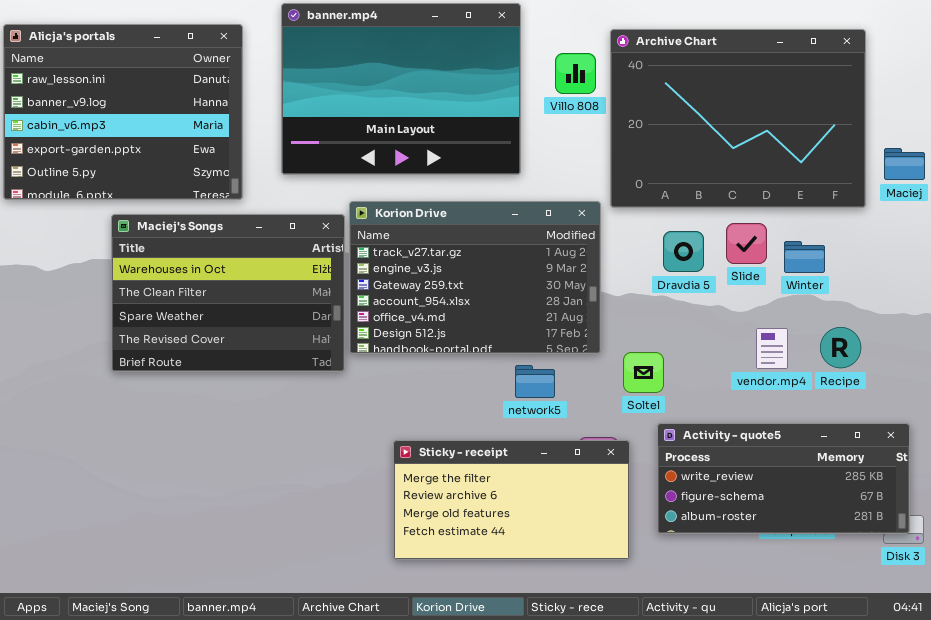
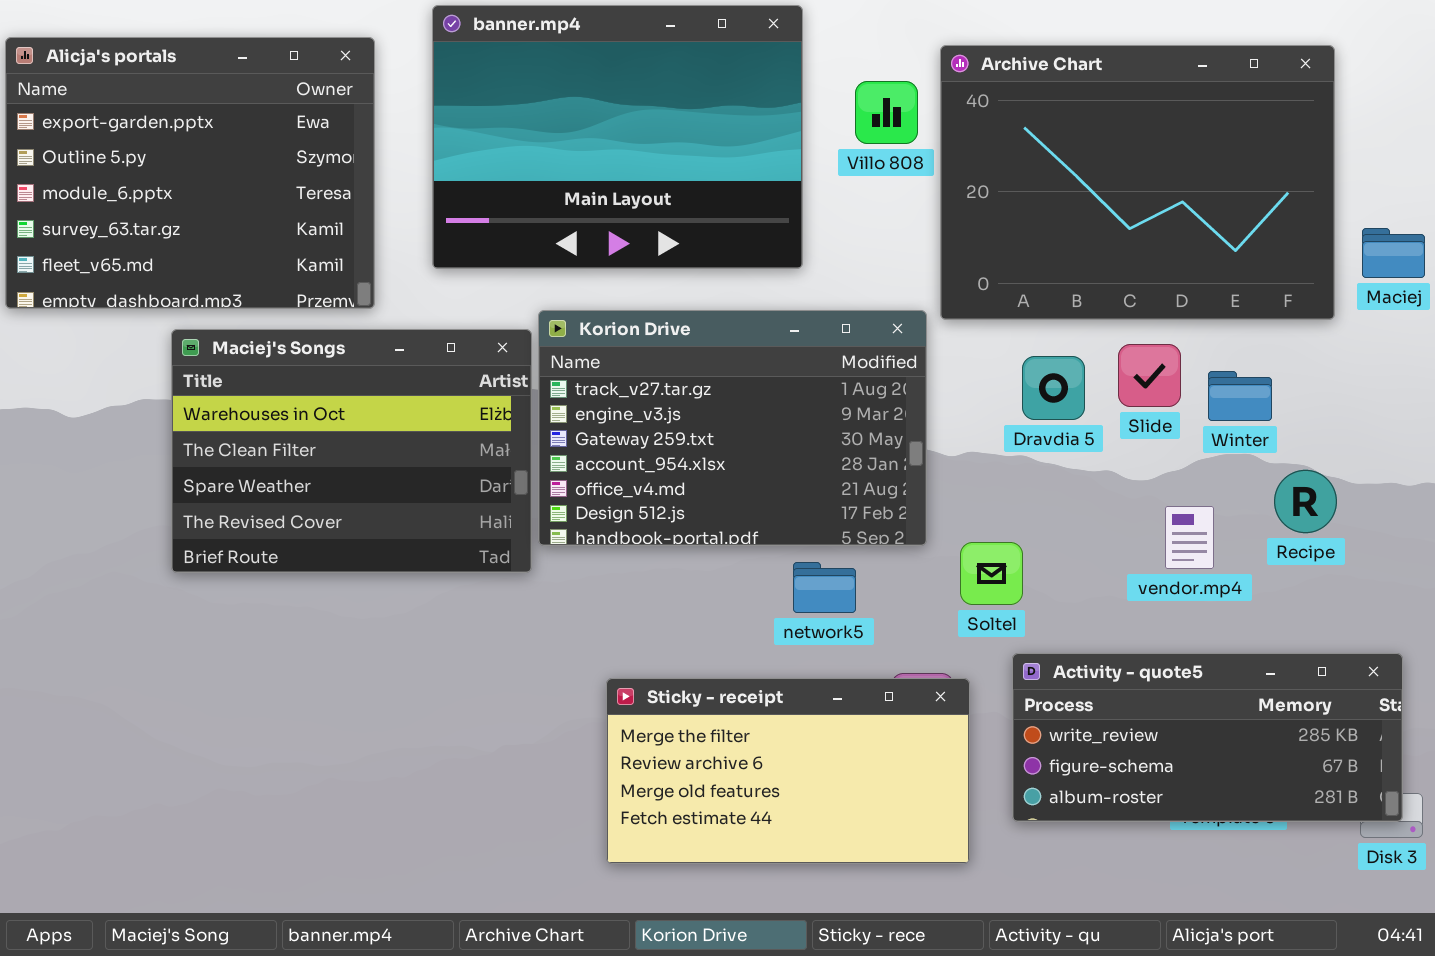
Alicja's portals: [3,24,243,200] -> [5,37,375,309], scrolled down 3 rows
Recipe: [820,327,861,368] -> [1274,470,1337,533], moved

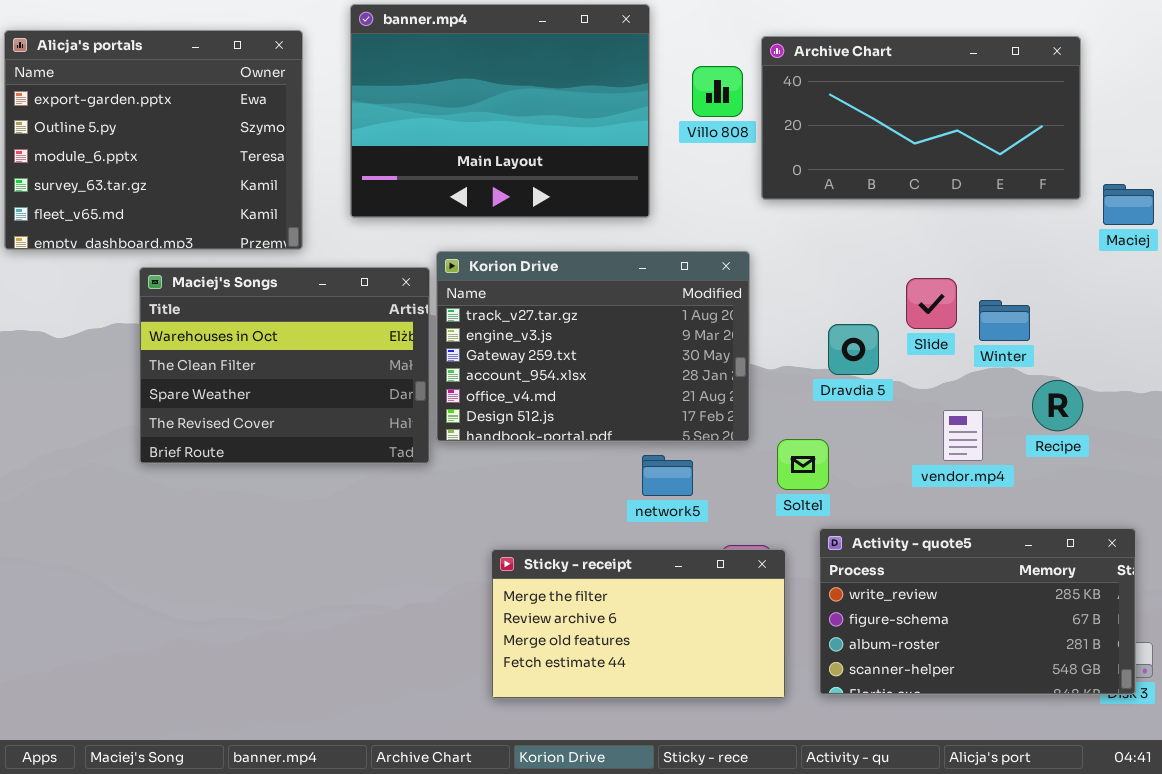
Archive Chart: [940,45,1335,320] -> [761,36,1081,200], resized
Dravdia 5: [1022,356,1085,420] -> [828,324,879,375], moved
Activity - quote5: [1012,653,1403,822] -> [819,528,1136,695], resized

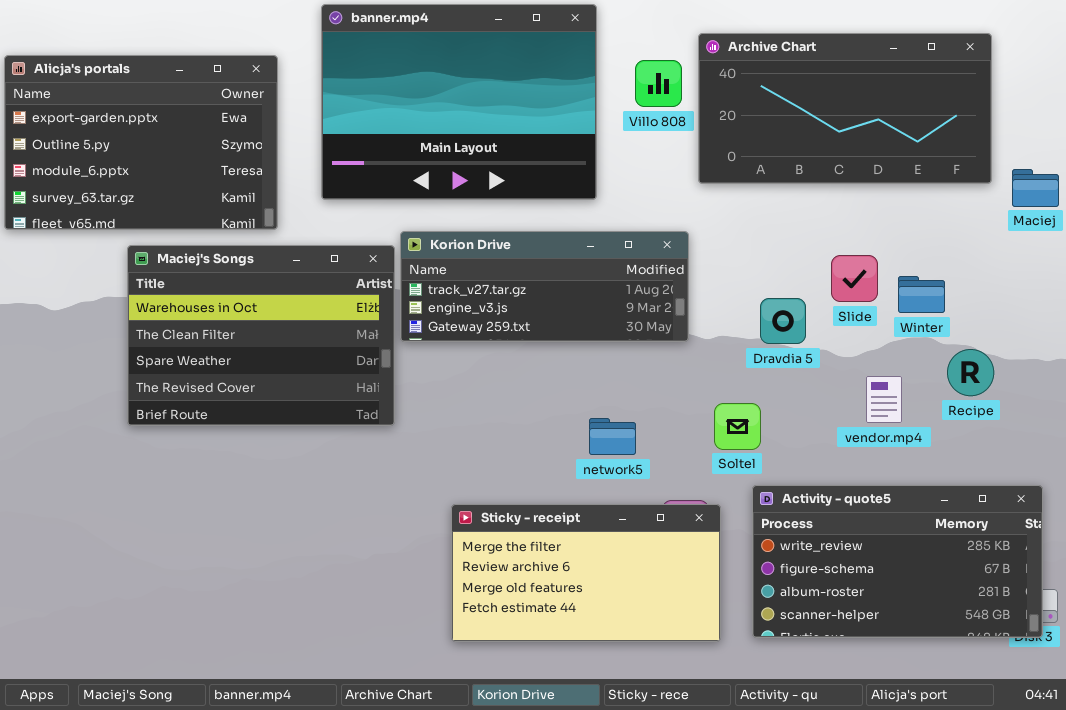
Alicja's portals: [4,30,303,250] -> [4,55,278,230], resized
Korion Drive: [436,251,750,442] -> [400,231,689,342], resized

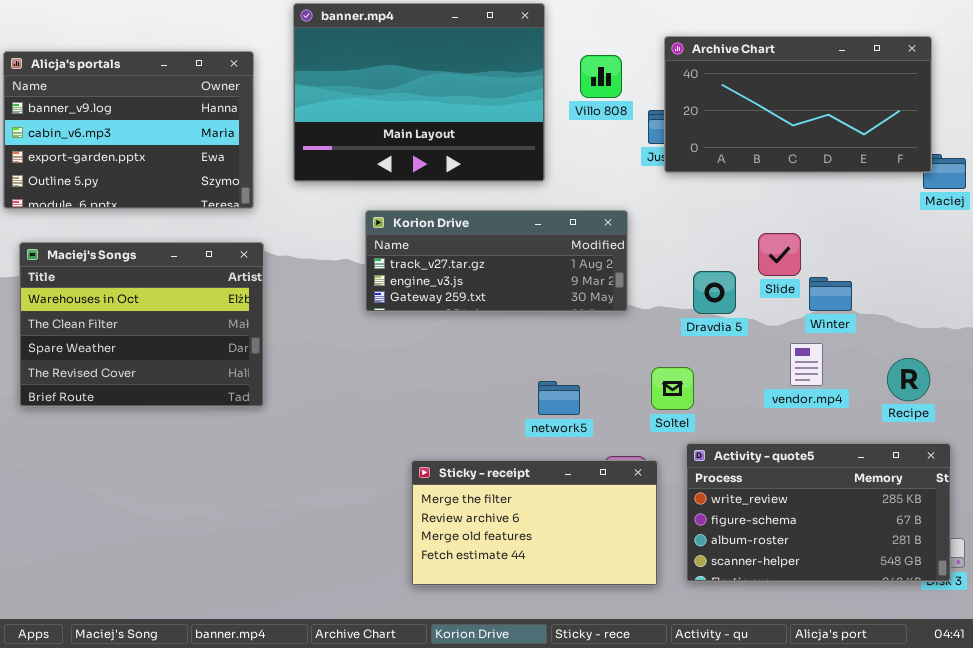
Archive Chart: [698,33,992,184] -> [664,36,932,173], moved
Alicja's portals: [4,55,278,230] -> [3,51,254,209], scrolled up 2 rows
Maciej's Songs: [127,245,395,426] -> [19,242,264,407], moved
Winter: [898,276,945,313] -> [809,277,852,311], moved
Recipe: [947,349,994,396] -> [887,358,930,401], moved

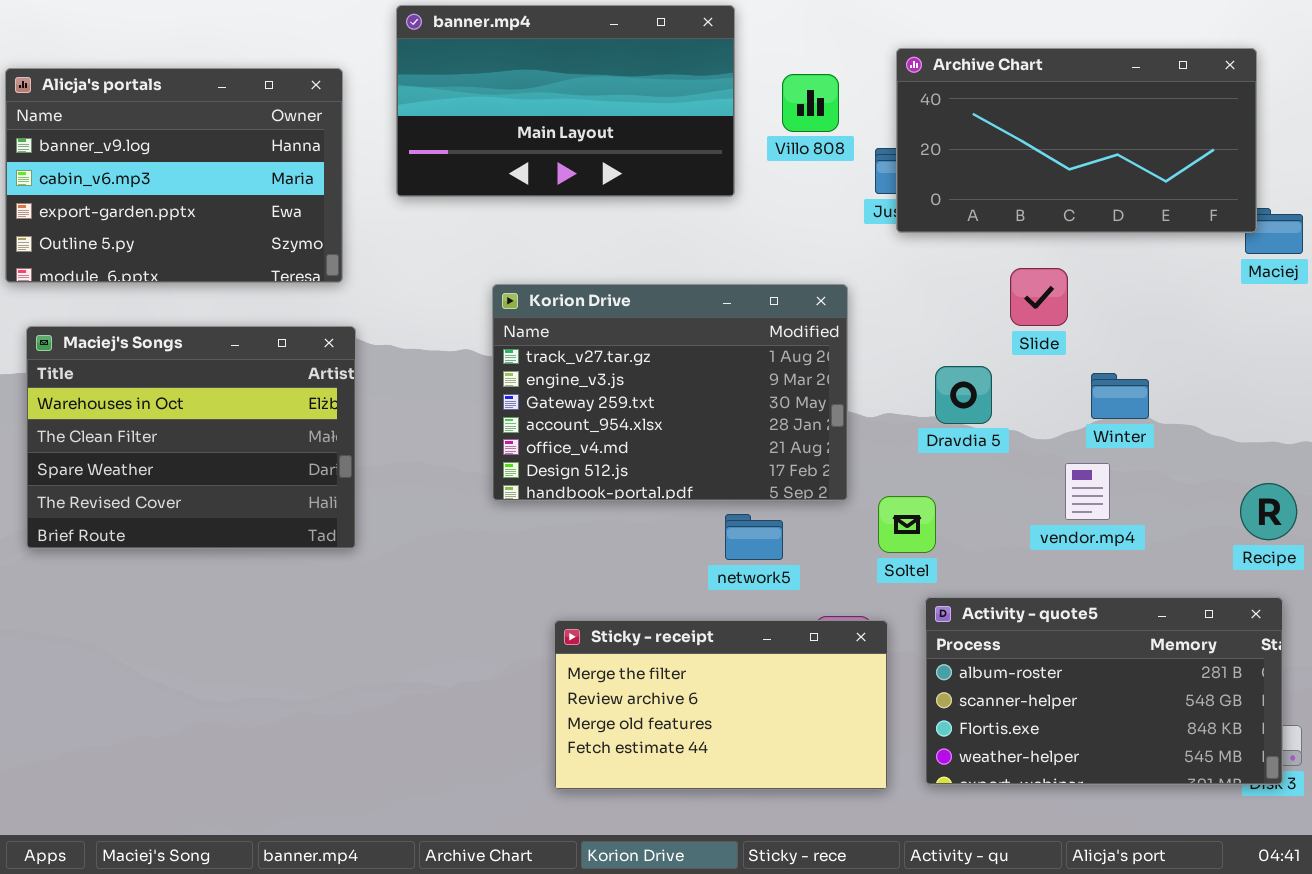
banner.mp4: [293,3,545,182] -> [396,5,735,197], resized
Korion Drive: [365,210,628,312] -> [492,284,848,501], resized
Slide: [758,233,801,276] -> [1010,268,1068,326], moved
Recipe: [887,358,930,401] -> [1240,483,1297,540], moved
Activity - quote5: [686,443,951,582] -> [925,597,1283,785], scrolled down 2 rows

